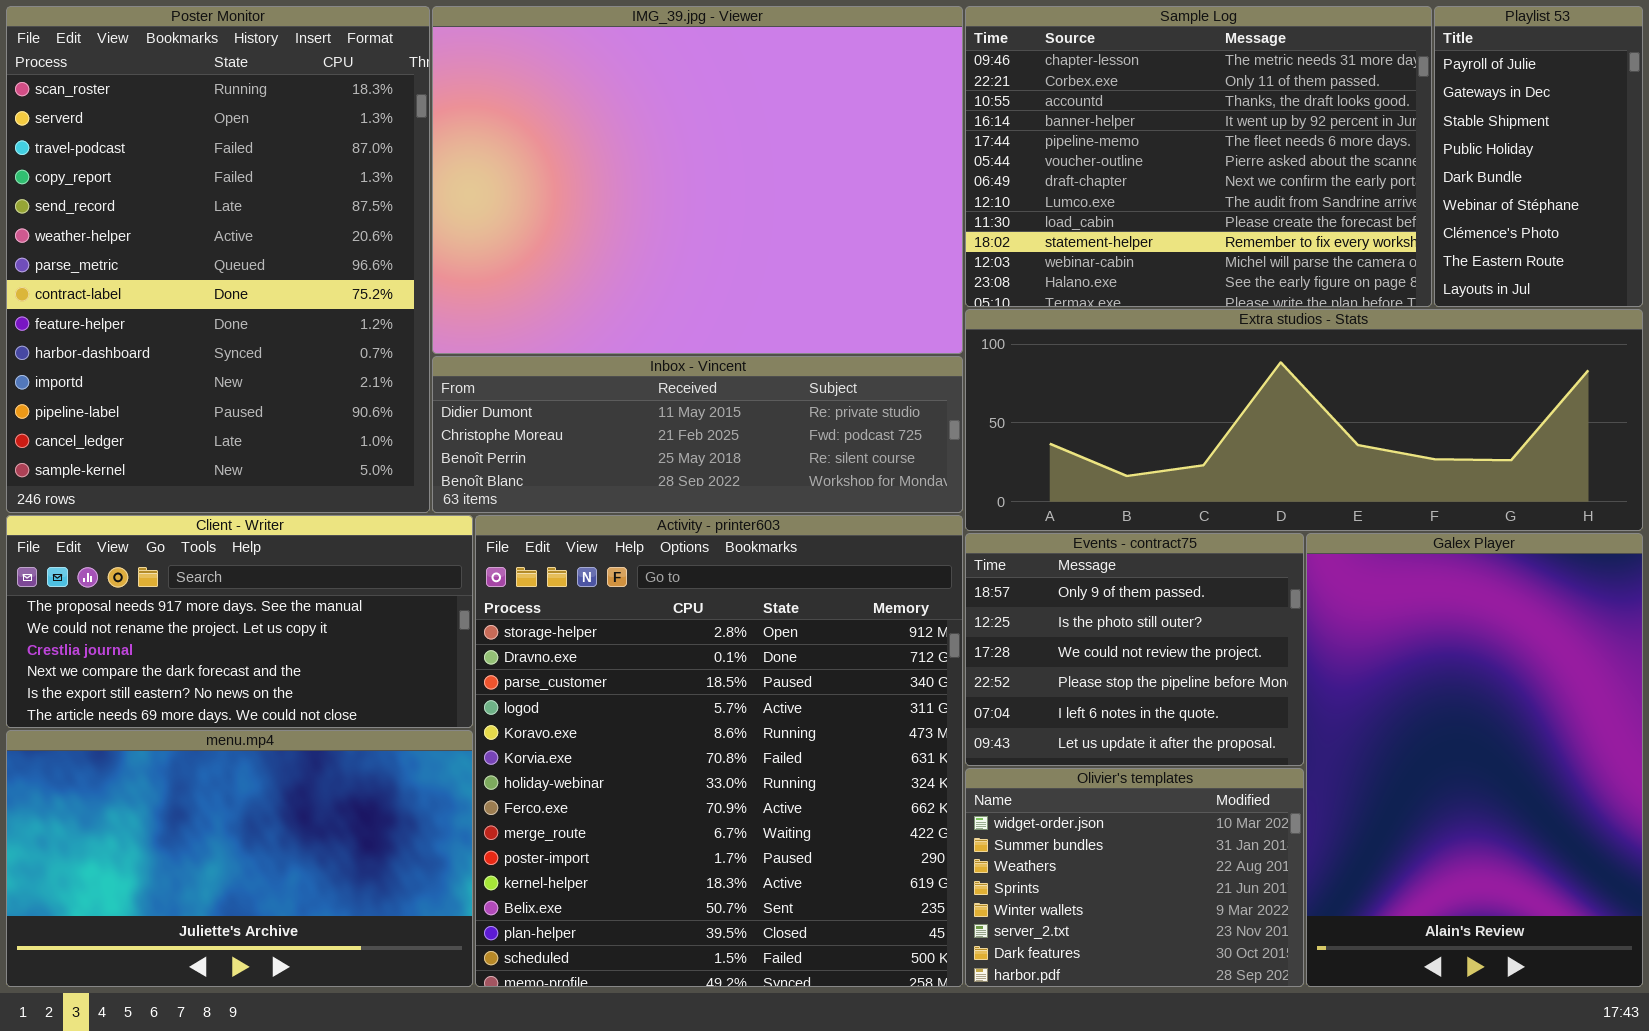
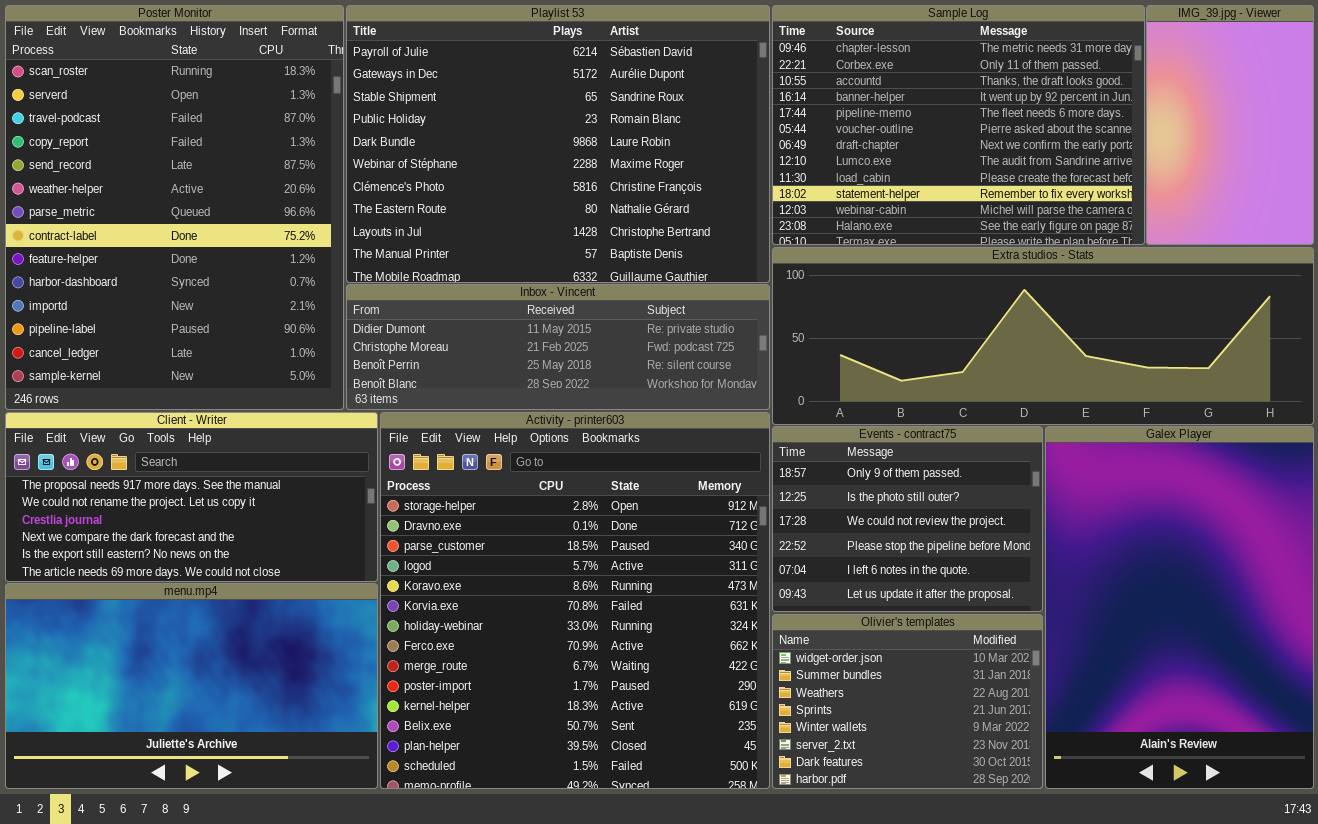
IMG_39.jpg - Viewer: [432,6,963,354] -> [1146,5,1314,245], moved, resized
Playlist 53: [1434,6,1643,307] -> [346,5,770,283], moved, resized

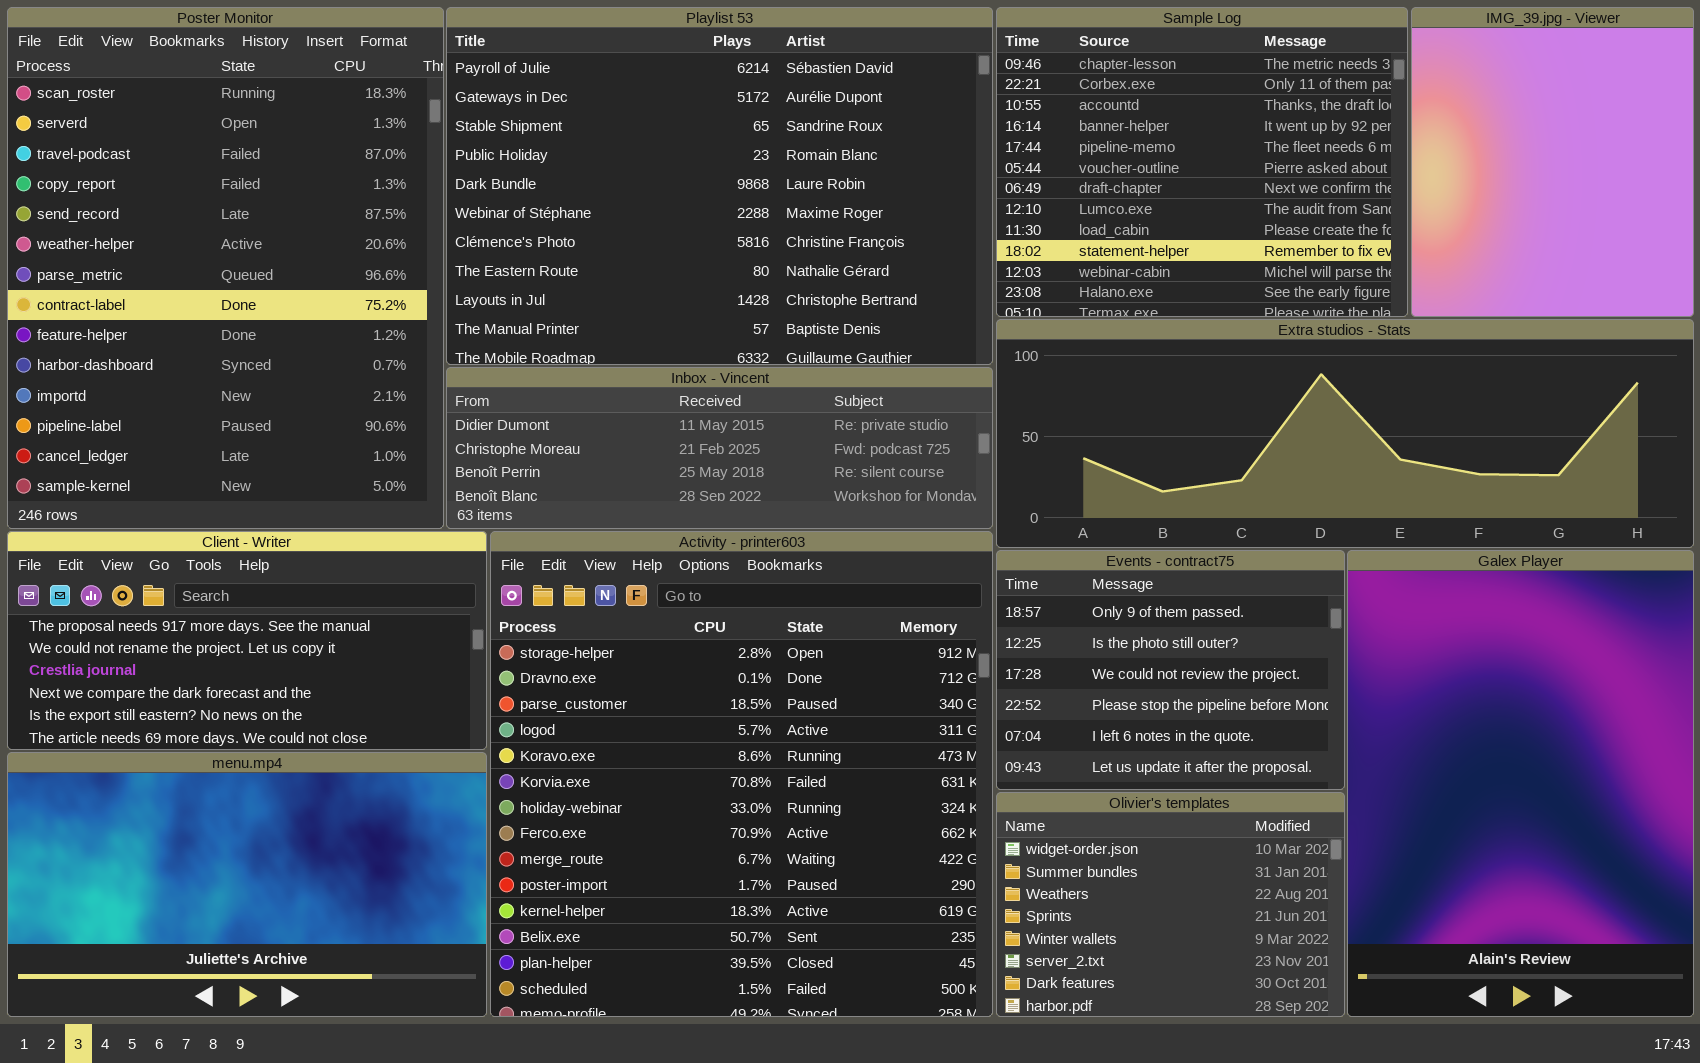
Sample Log: [772,5,1145,245] -> [996,7,1408,317], resized
IMG_39.jpg - Viewer: [1146,5,1314,245] -> [1411,7,1694,317], resized

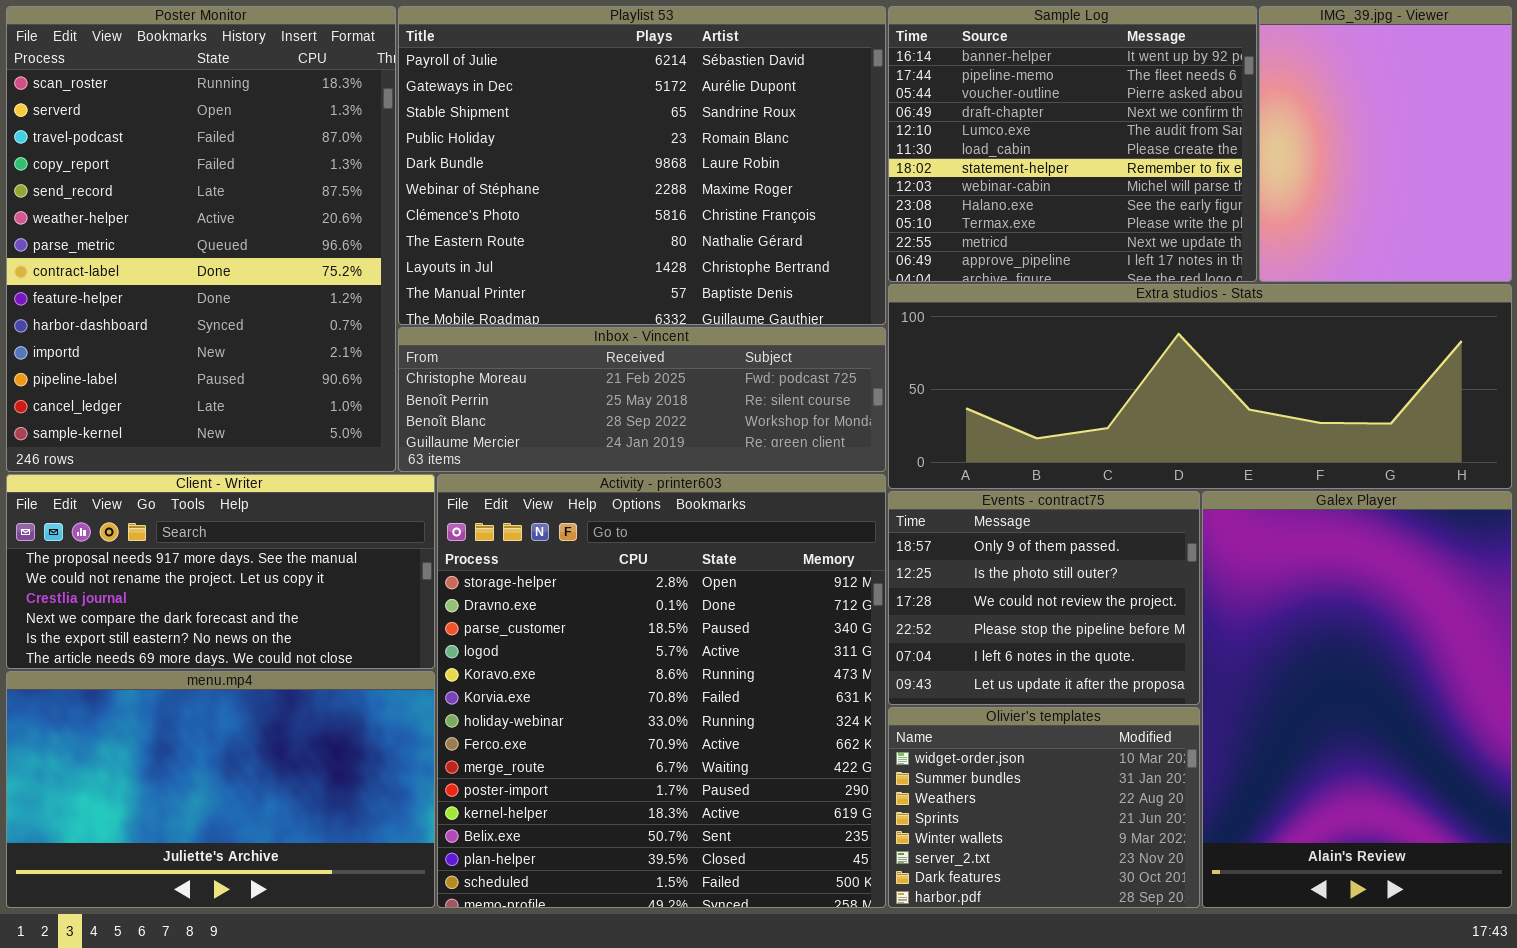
Sample Log: [996,7,1408,317] -> [888,6,1257,282], scrolled down 3 rows
Inbox - Vincent: [446,367,993,529] -> [398,327,886,472], scrolled down 1 row

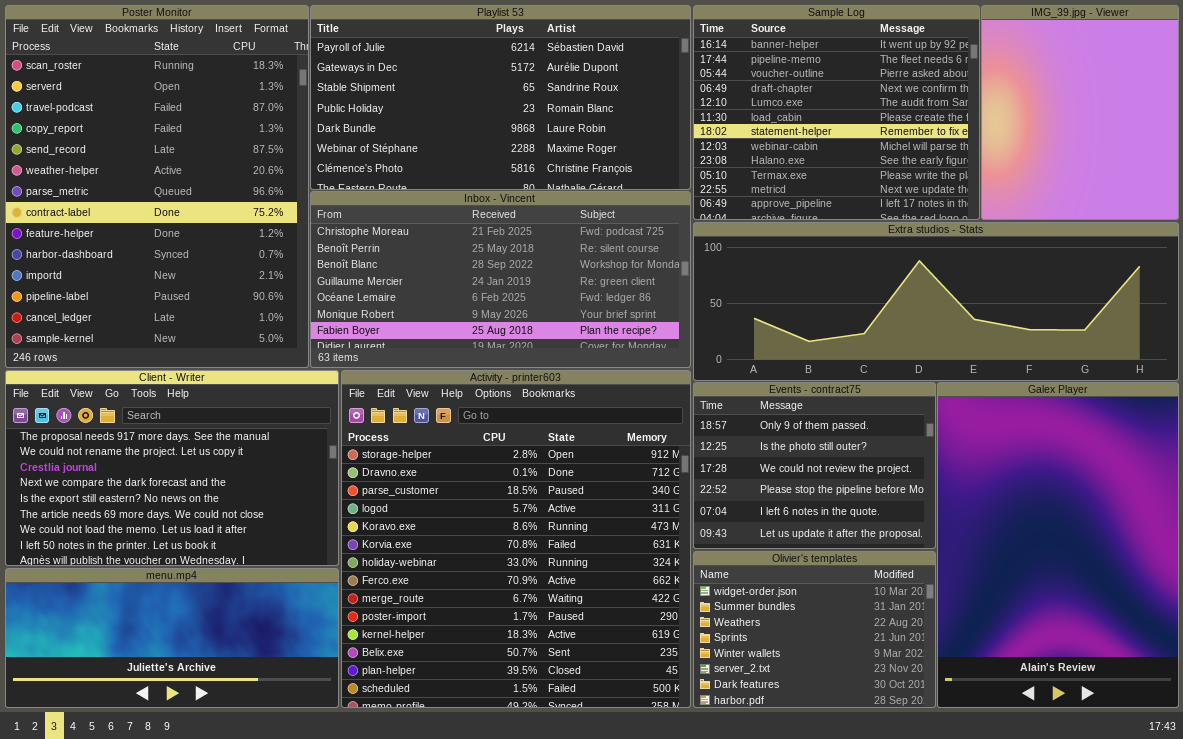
Playlist 53: [398,6,886,325] -> [310,5,691,190], resized
Inbox - Vincent: [398,327,886,472] -> [310,191,691,368], resized
Client - Writer: [6,474,435,669] -> [5,370,339,566], resized
menu.mp4: [6,671,435,908] -> [5,568,339,708], resized

